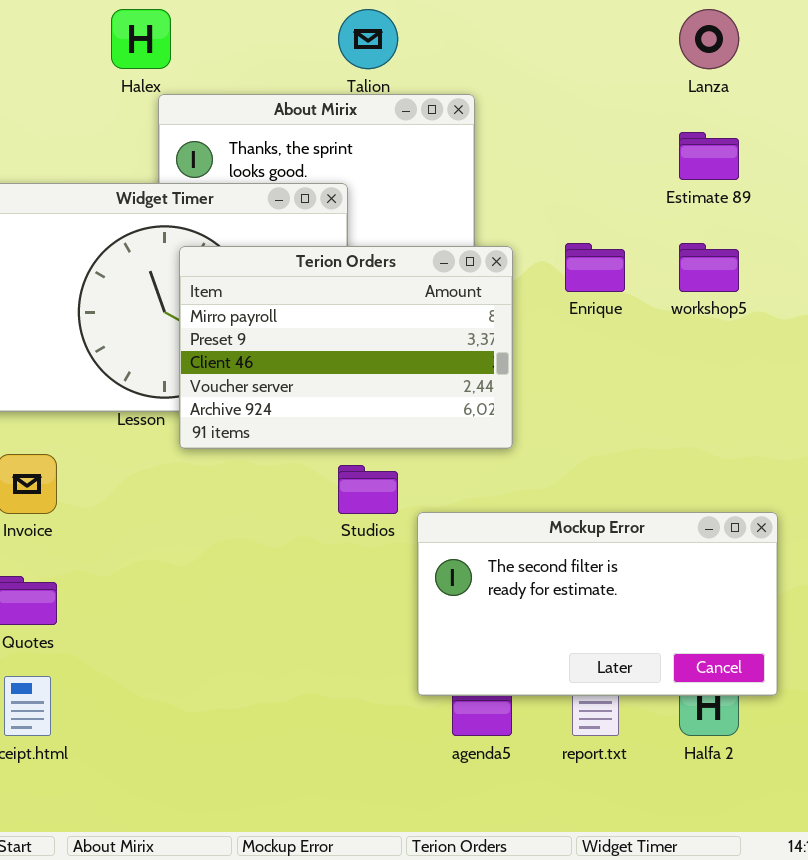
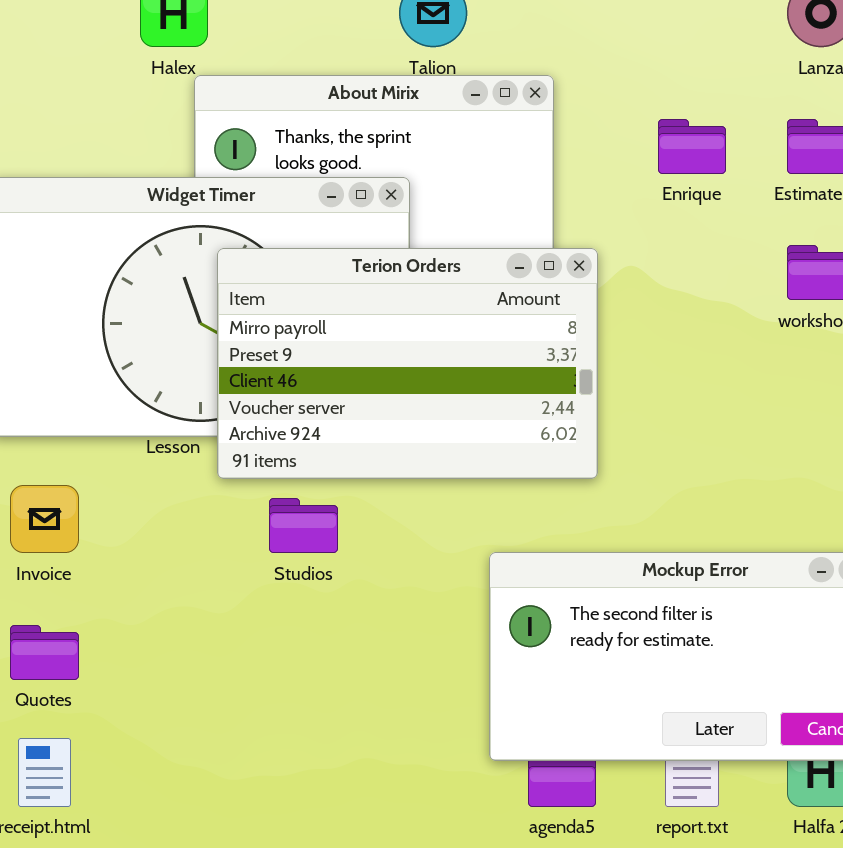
Enrique: [565,243,625,292] -> [658,119,726,174], moved
Studios: [338,465,398,514] -> [269,498,338,553], moved

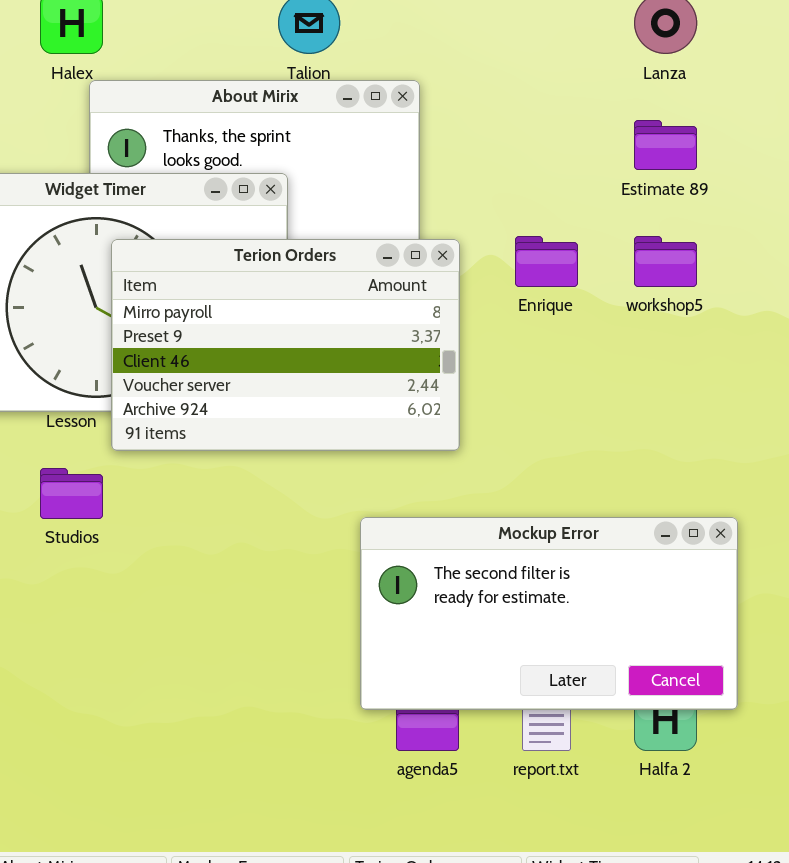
Enrique: [658,119,726,174] -> [515,236,578,287], moved
Studios: [269,498,338,553] -> [40,468,103,519], moved

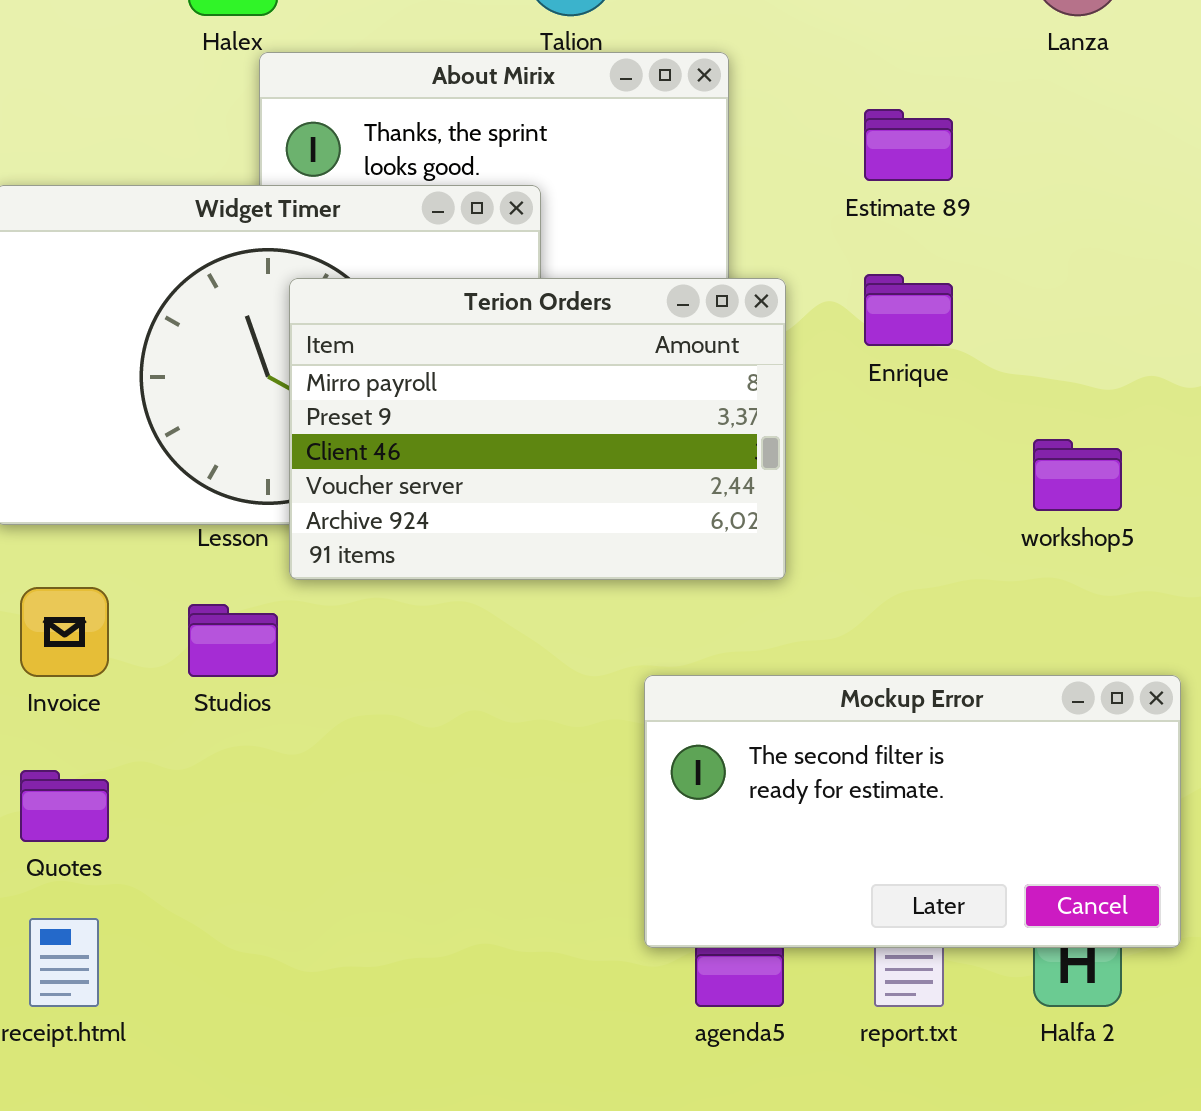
Estimate 89: [634,120,697,170] -> [864,109,953,181], moved
workshop5: [634,236,697,287] -> [1033,439,1122,511], moved

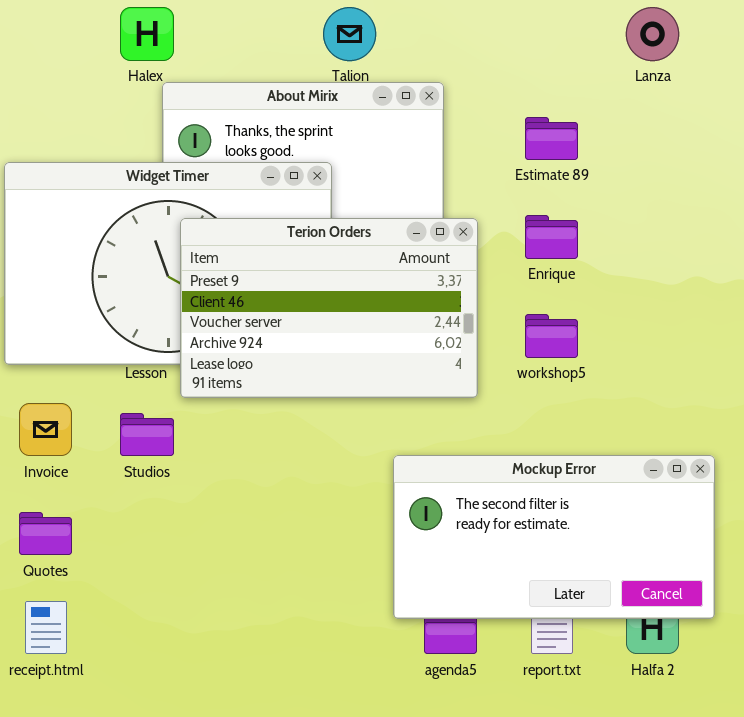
Terion Orders: [289,278,786,580] -> [180,218,478,398], scrolled down 1 row
workshop5: [1033,439,1122,511] -> [525,314,578,358], moved

